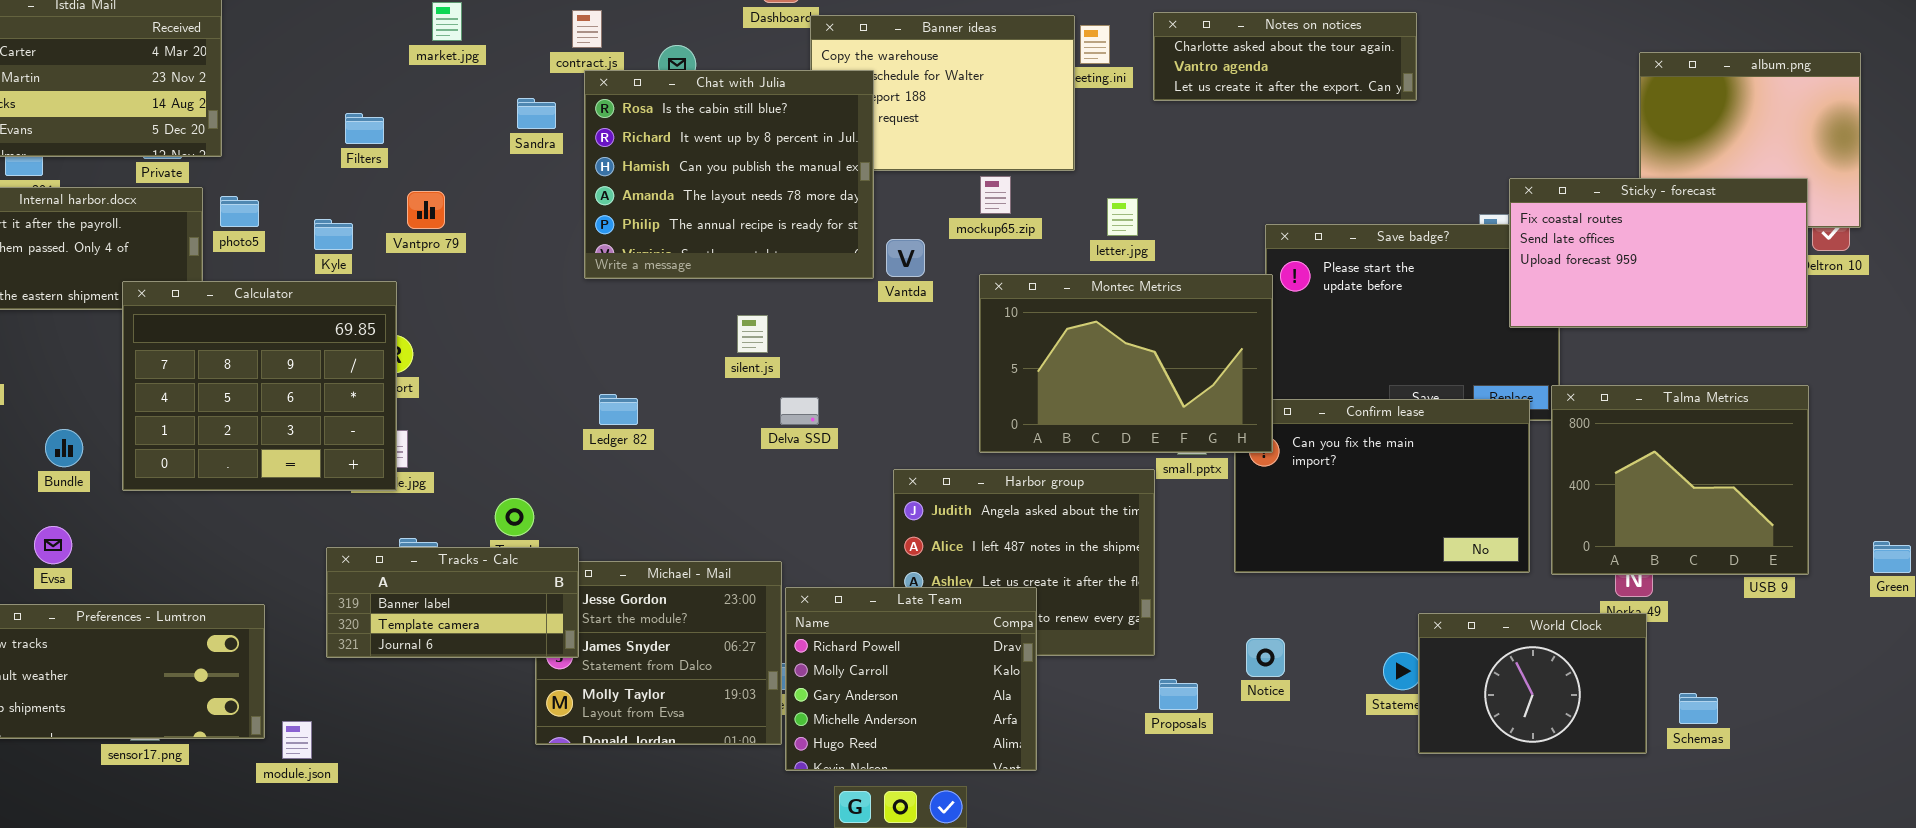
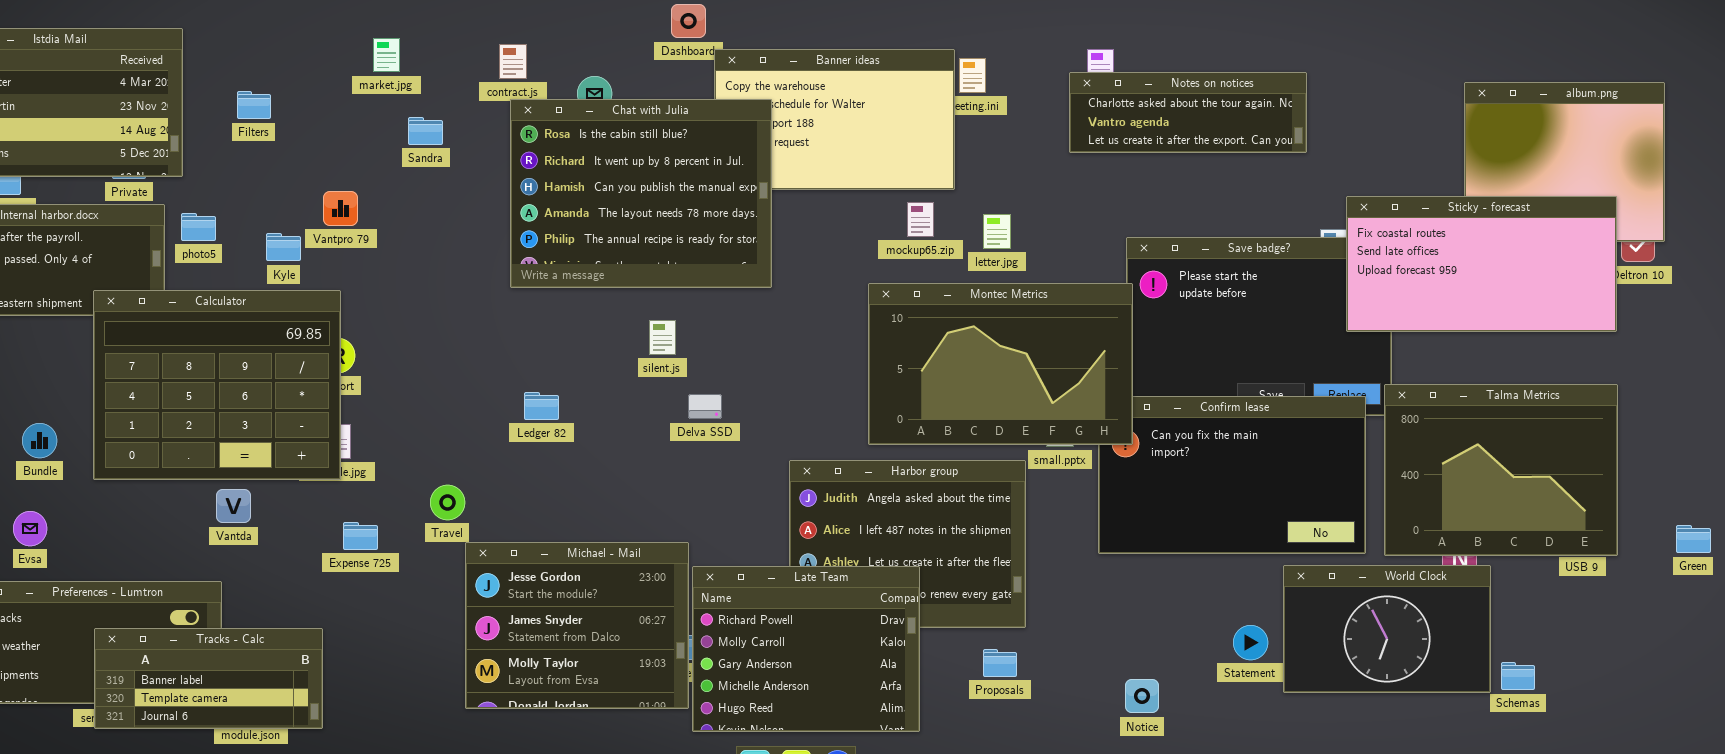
Notes on notices: [1153,12,1417,101] -> [1069,72,1307,153], moved
Sandra: [517,98,556,129] -> [408,117,443,145], moved
Filters: [345,113,384,144] -> [237,91,271,119], moved
mockup65.zip: [980,176,1011,214] -> [907,202,934,237], moved
Vantpro 79: [407,191,445,229] -> [323,191,358,226], moved
Vantda: [886,239,925,277] -> [216,489,251,523], moved
Tracks - Calc: [326,547,579,658] -> [94,628,323,729], moved
World Clock: [1418,613,1647,754] -> [1283,565,1491,693], moved
Notice: [1246,638,1285,677] -> [1125,679,1159,713], moved
Proposals: [1159,679,1198,710] -> [983,649,1017,677], moved

